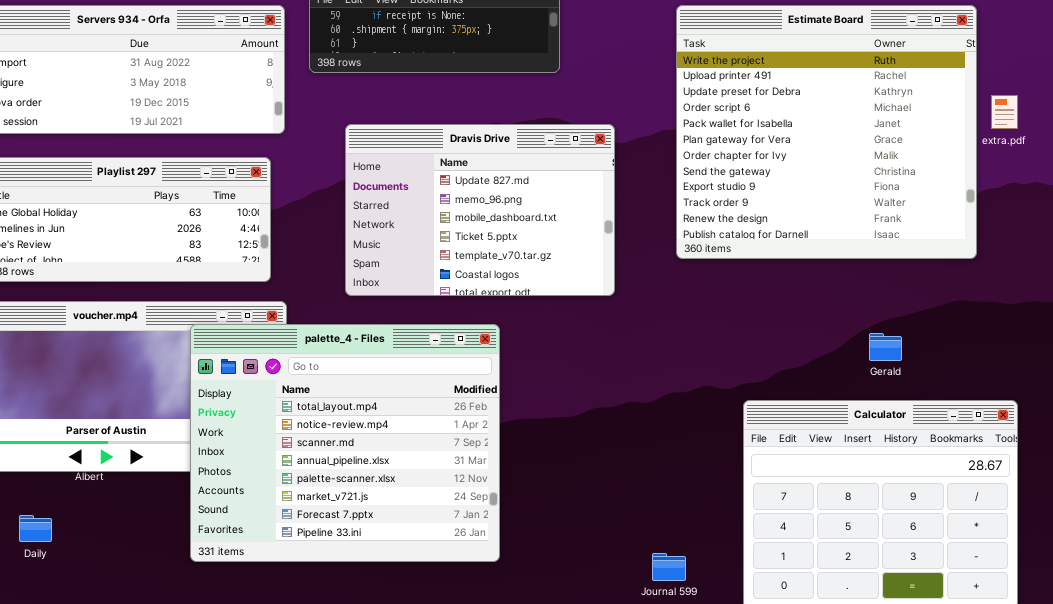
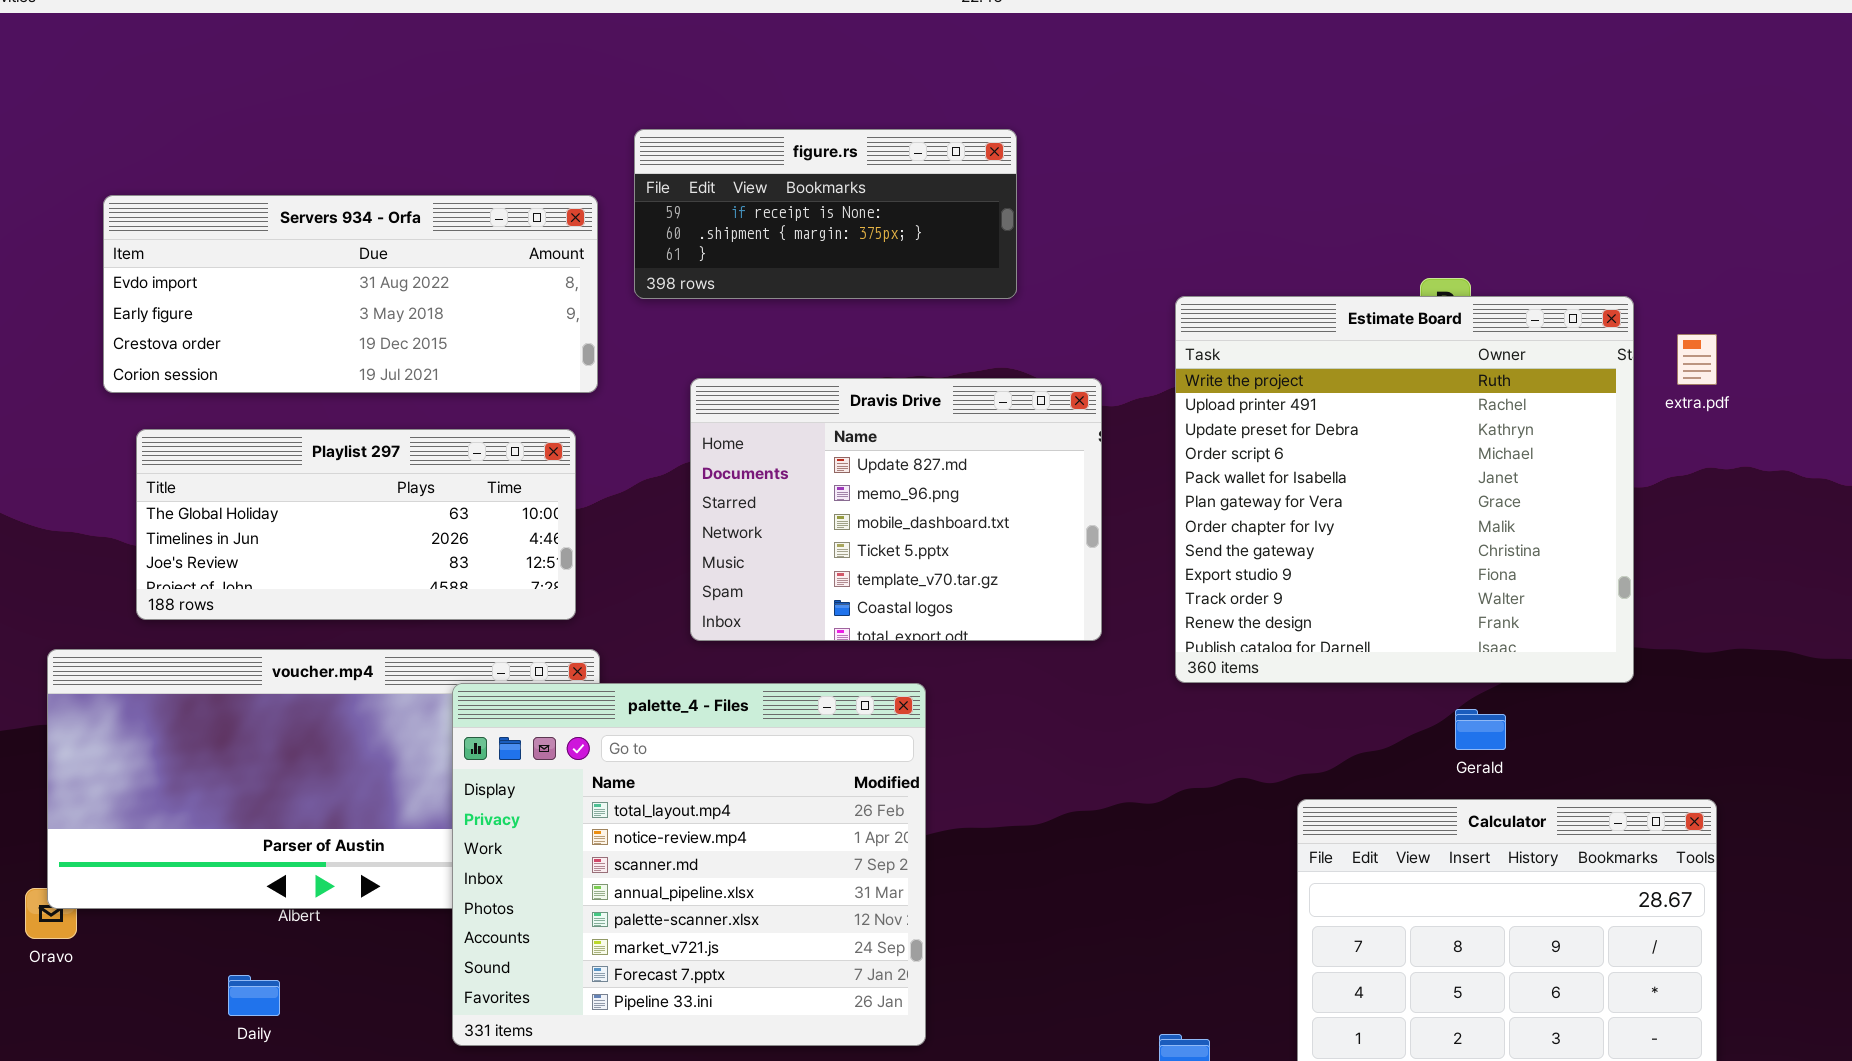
Estimate Board: [676,5,977,259] -> [1175,296,1634,683], moved
Gerald: [869,333,902,361] -> [1455,709,1506,750], moved
Daily: [19,515,52,542] -> [228,975,280,1016], moved

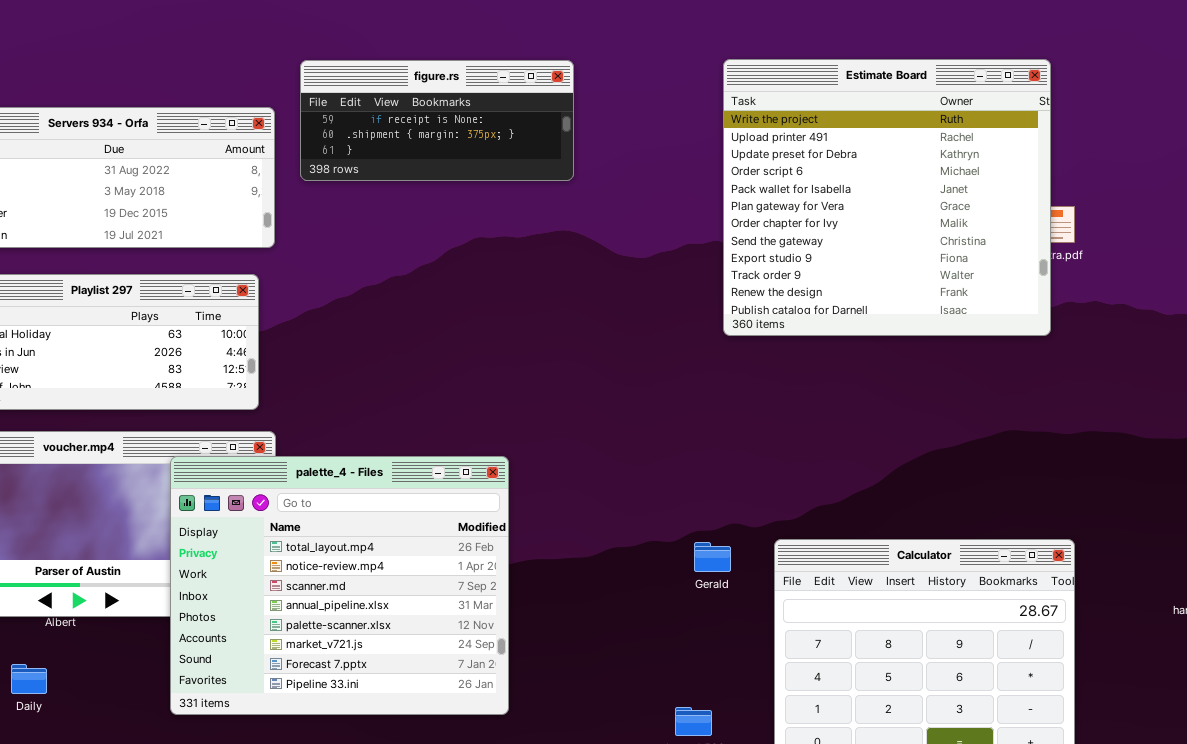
Estimate Board: [1175,296,1634,683] -> [723,59,1051,336], moved
Dravis Drive: [690,378,1102,641] -> none, closed
Gerald: [1455,709,1506,750] -> [694,542,731,572], moved

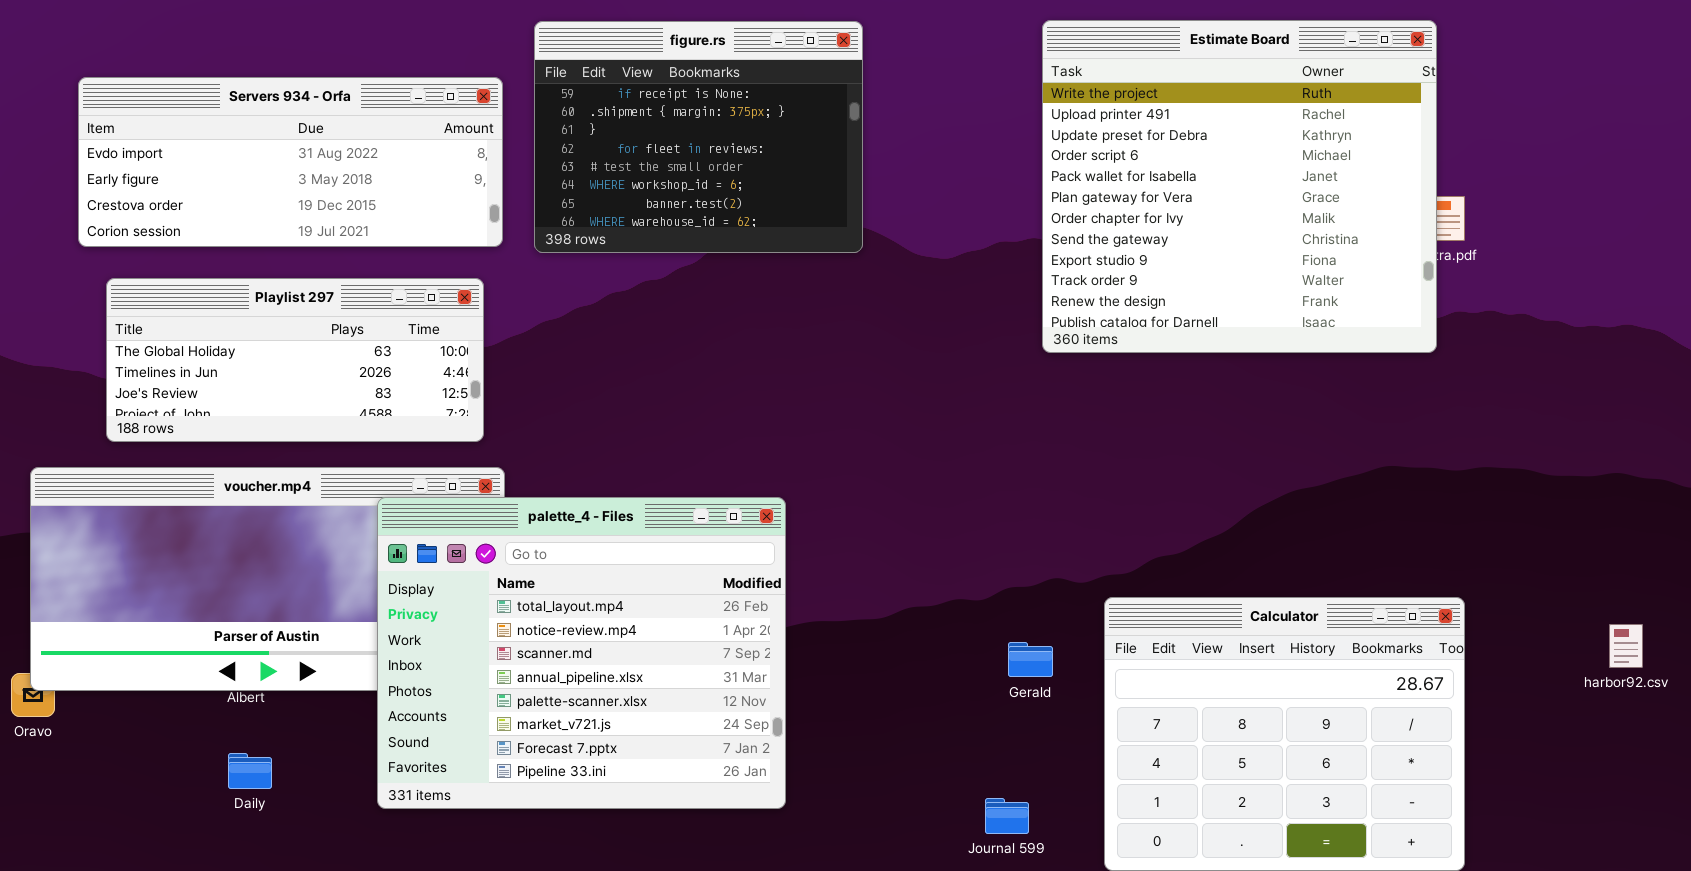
figure.rs: [300,60,574,181] -> [534,21,863,253], resized
Gerald: [694,542,731,572] -> [1008,642,1053,677], moved
Daily: [11,664,47,694] -> [228,753,272,789], moved

